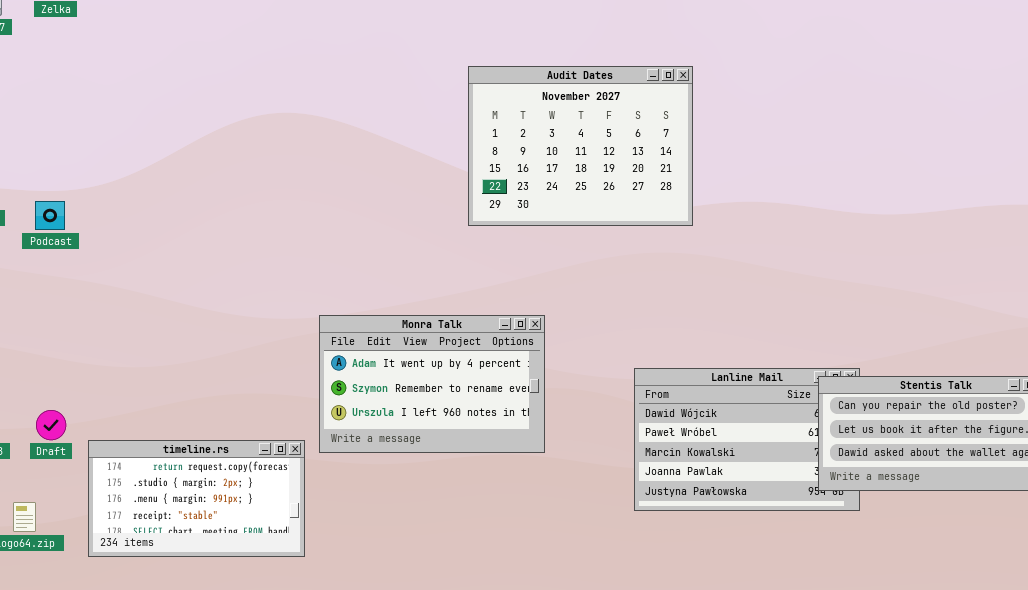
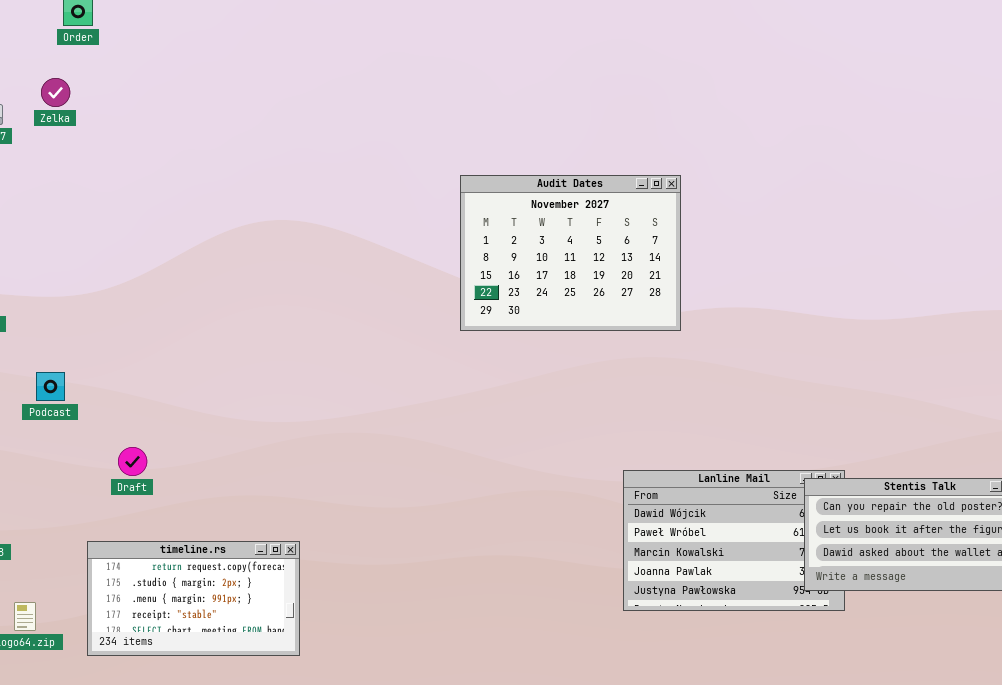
Podcast: [35,201,65,230] -> [36,372,65,401], moved
Monra Talk: [319,315,545,453] -> none, closed
Draft: [36,410,66,440] -> [118,447,147,476], moved

